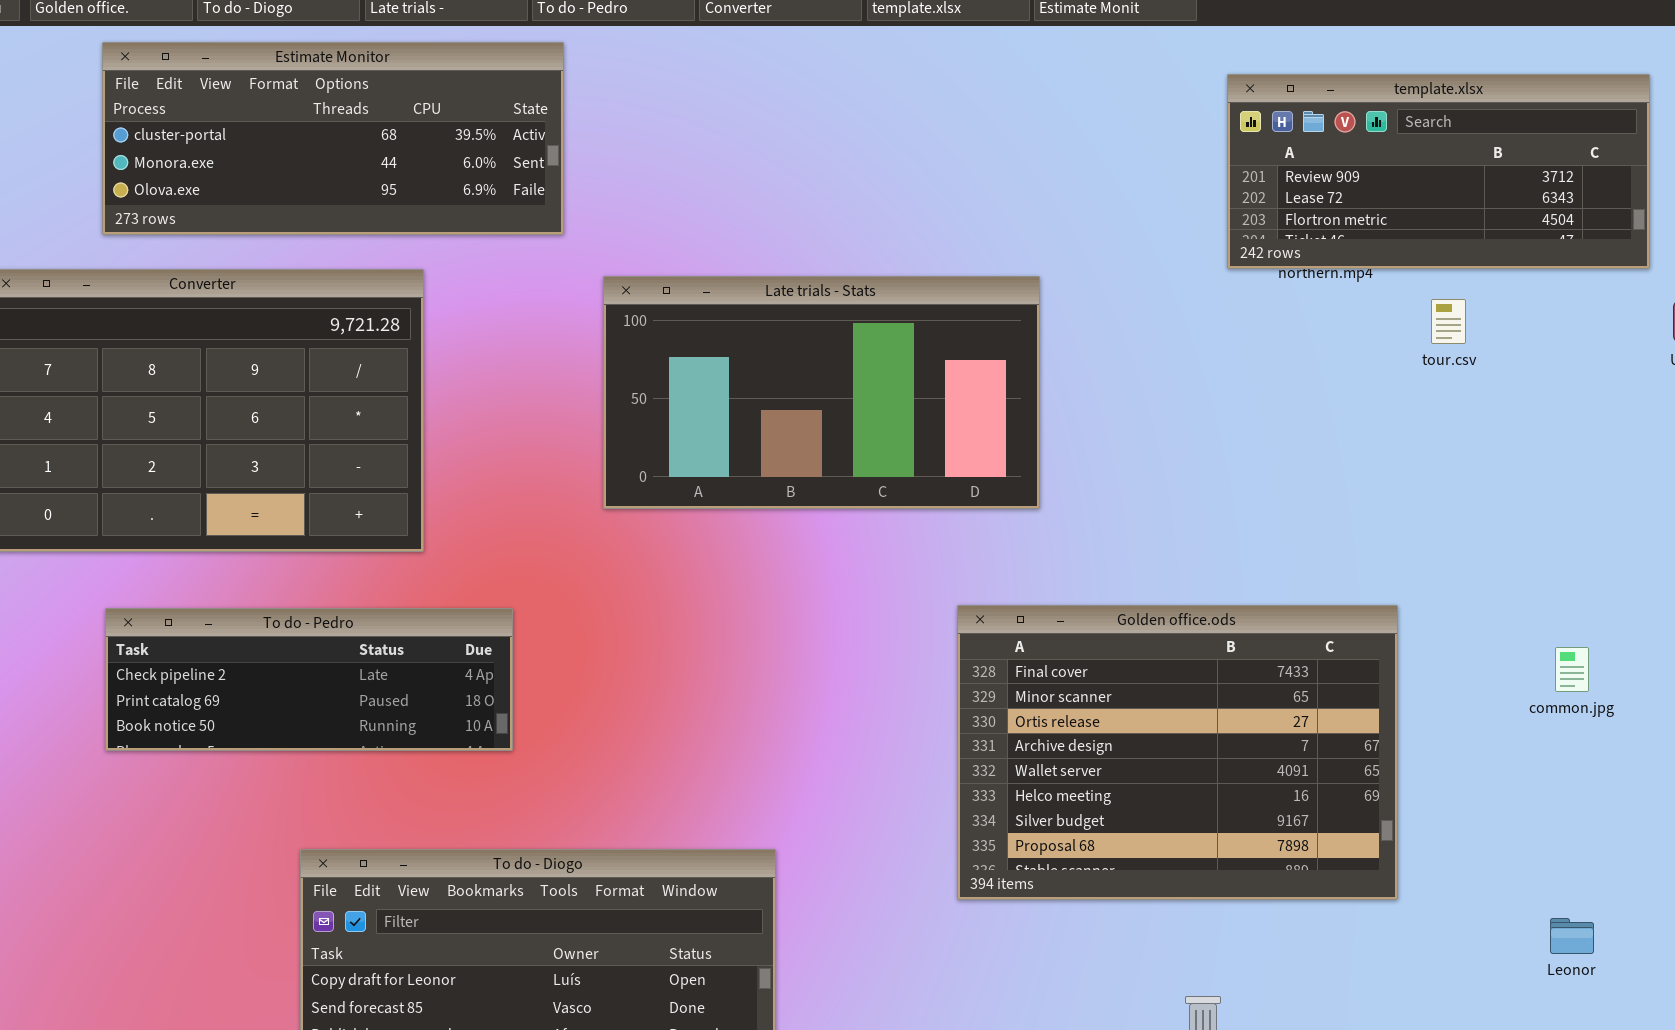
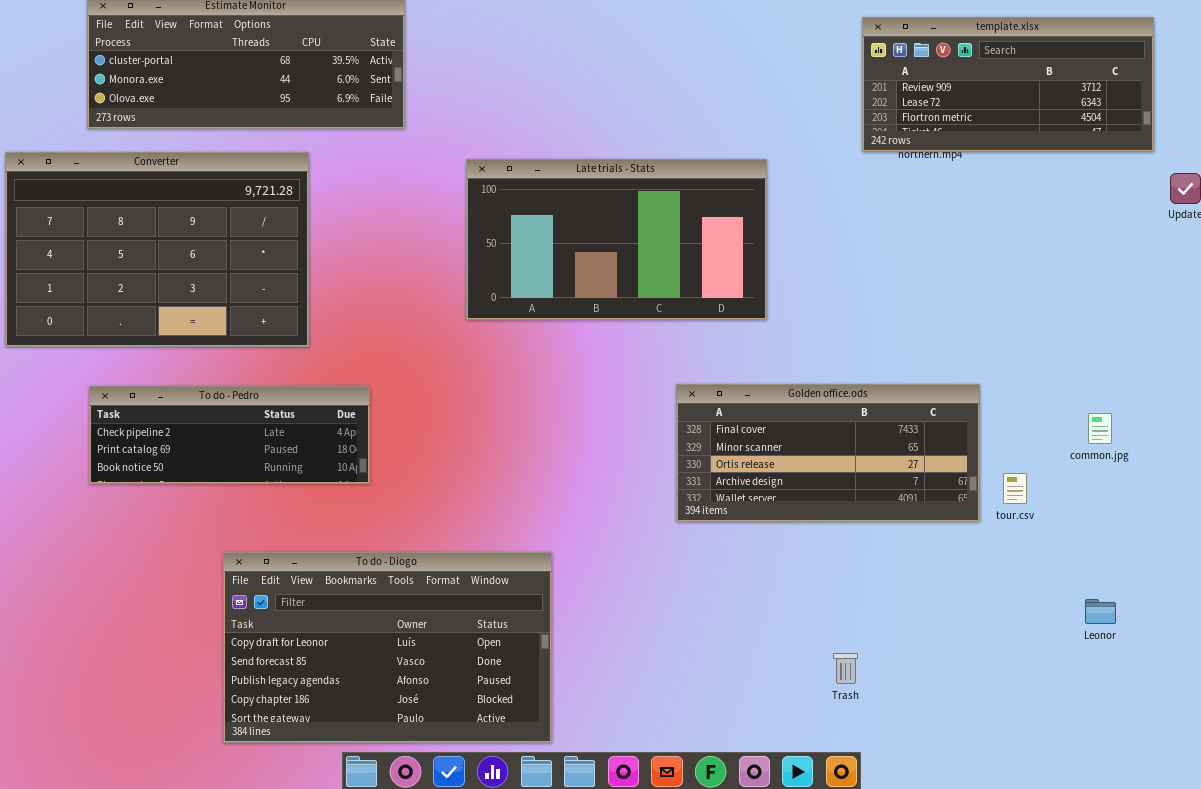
Late trials - Stats: [603,276,1040,509] -> [466,159,767,320], moved
tour.csv: [1431,299,1466,344] -> [1003,473,1027,504], moved
Golden office.ods: [957,605,1398,900] -> [676,384,980,522], resized

